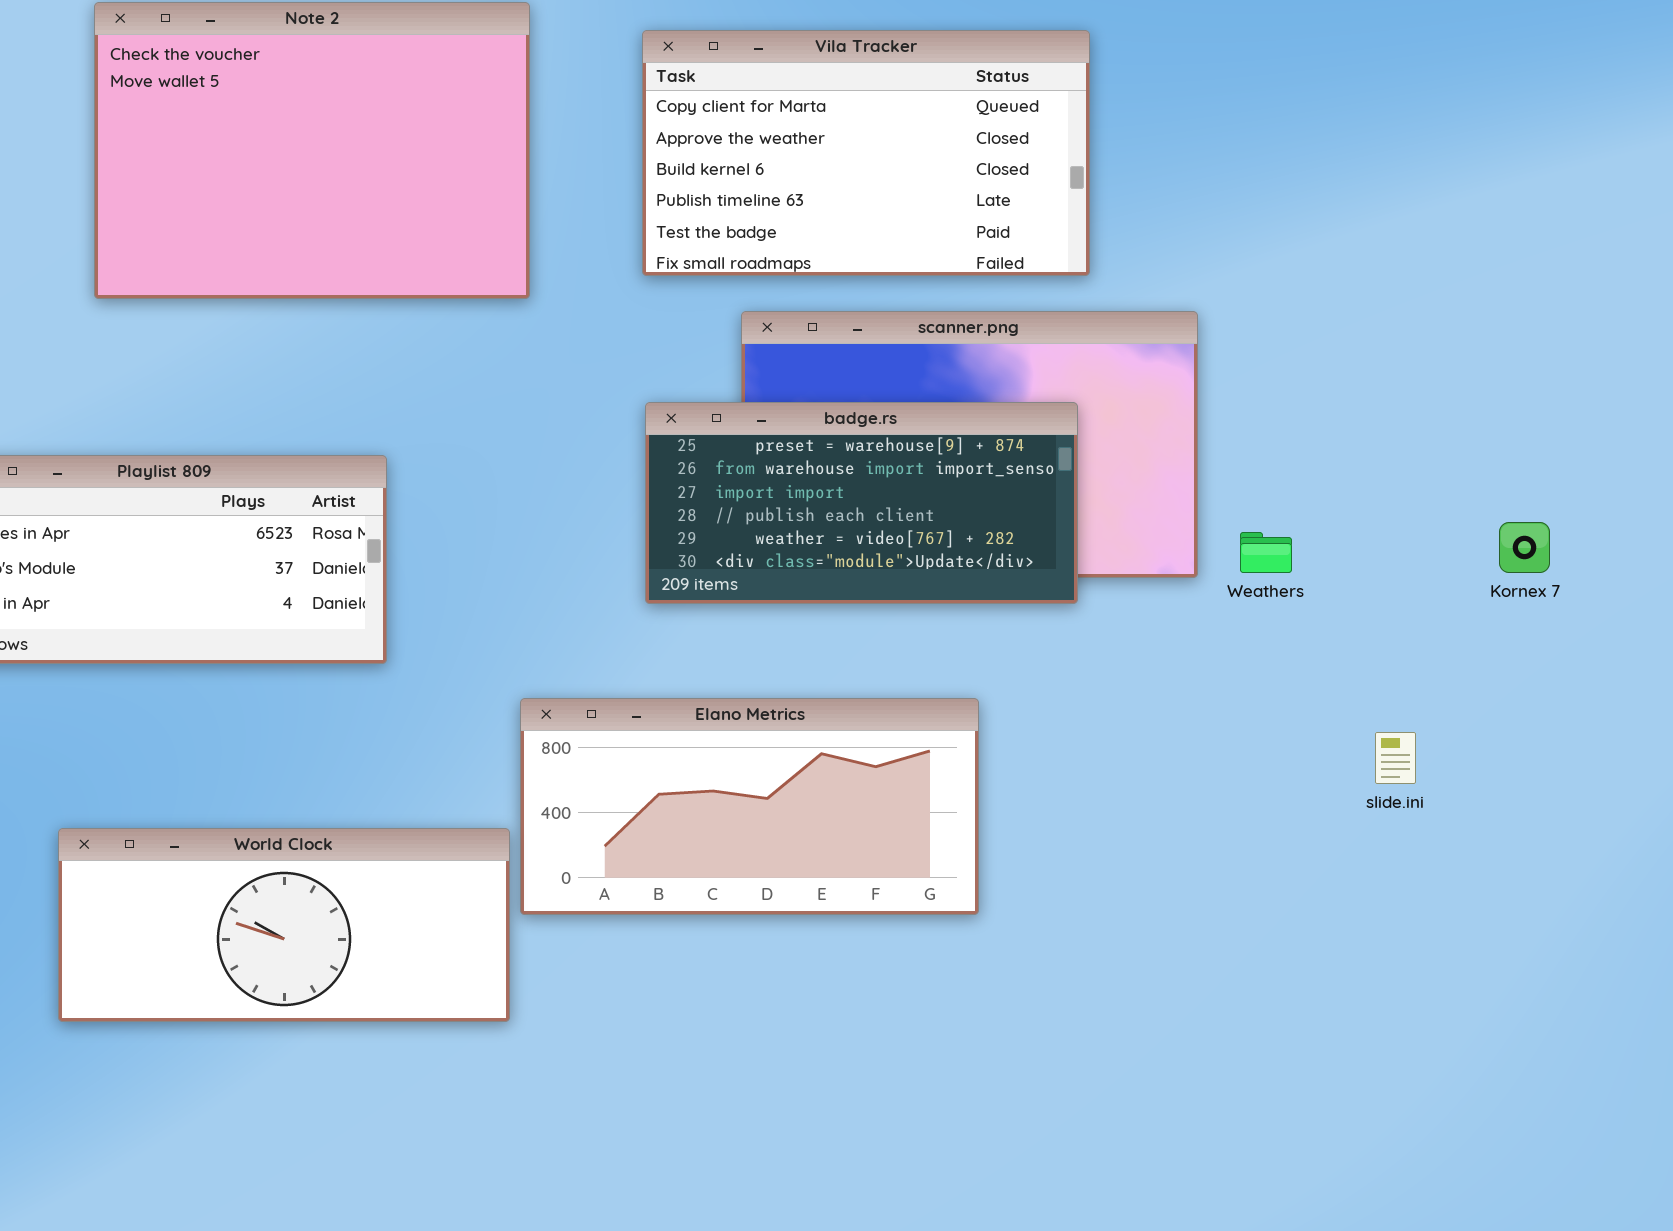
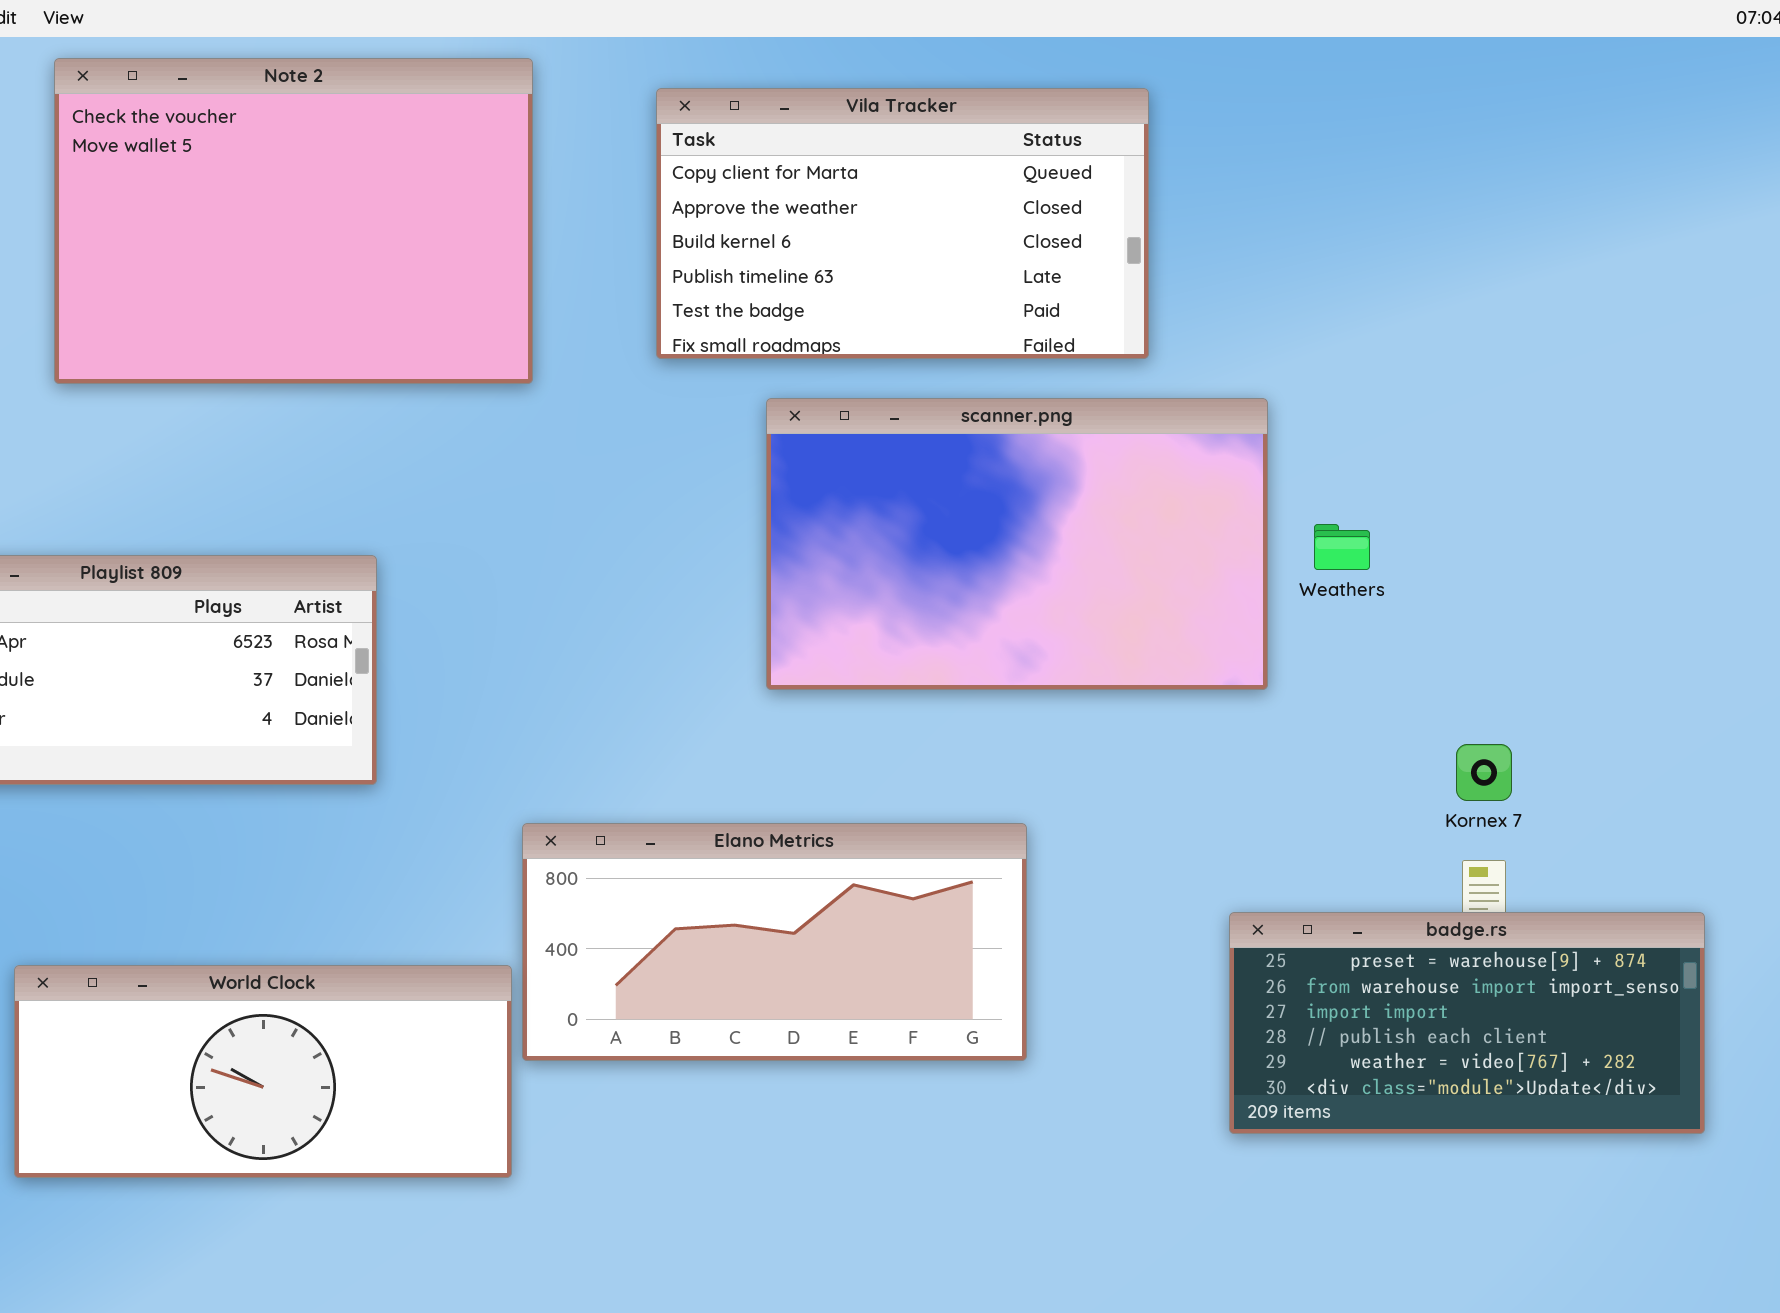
badge.rs: [645,402,1078,604] -> [1229,912,1705,1134], moved
Kornex 7: [1499,522,1550,573] -> [1456,744,1512,801], moved
Weathers: [1240,532,1292,573] -> [1314,524,1370,570], moved

